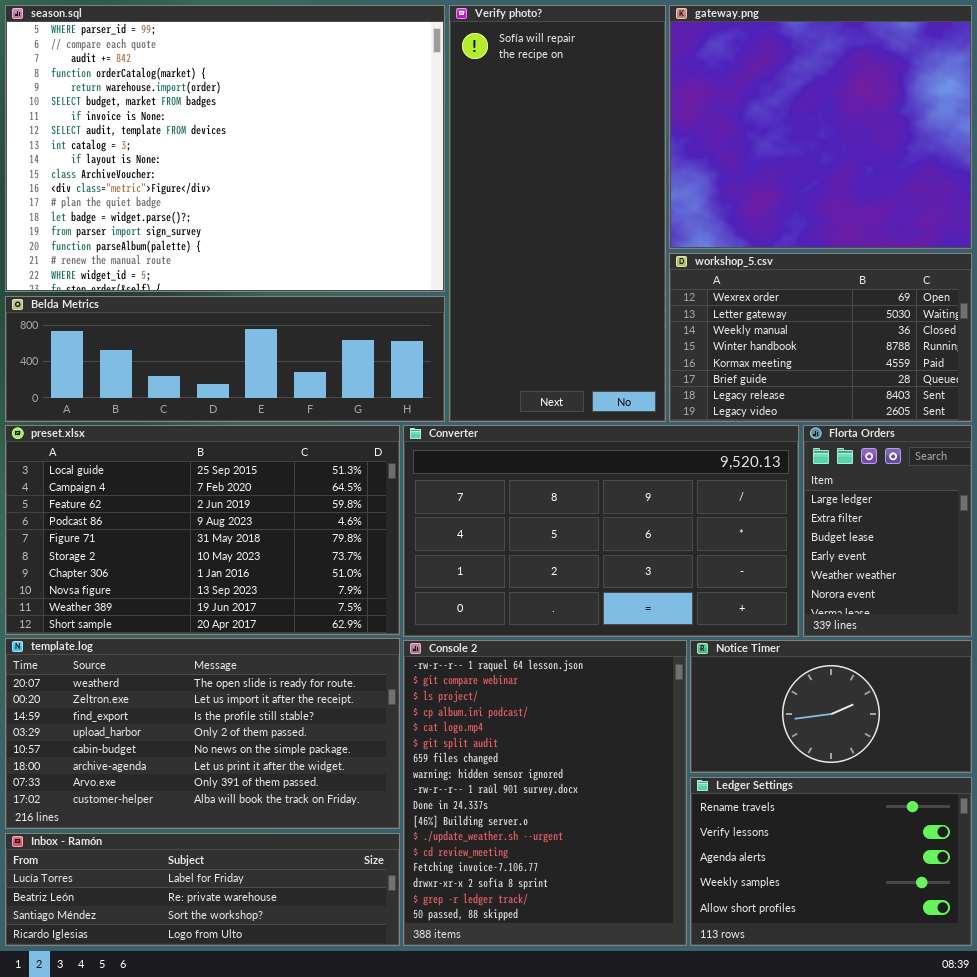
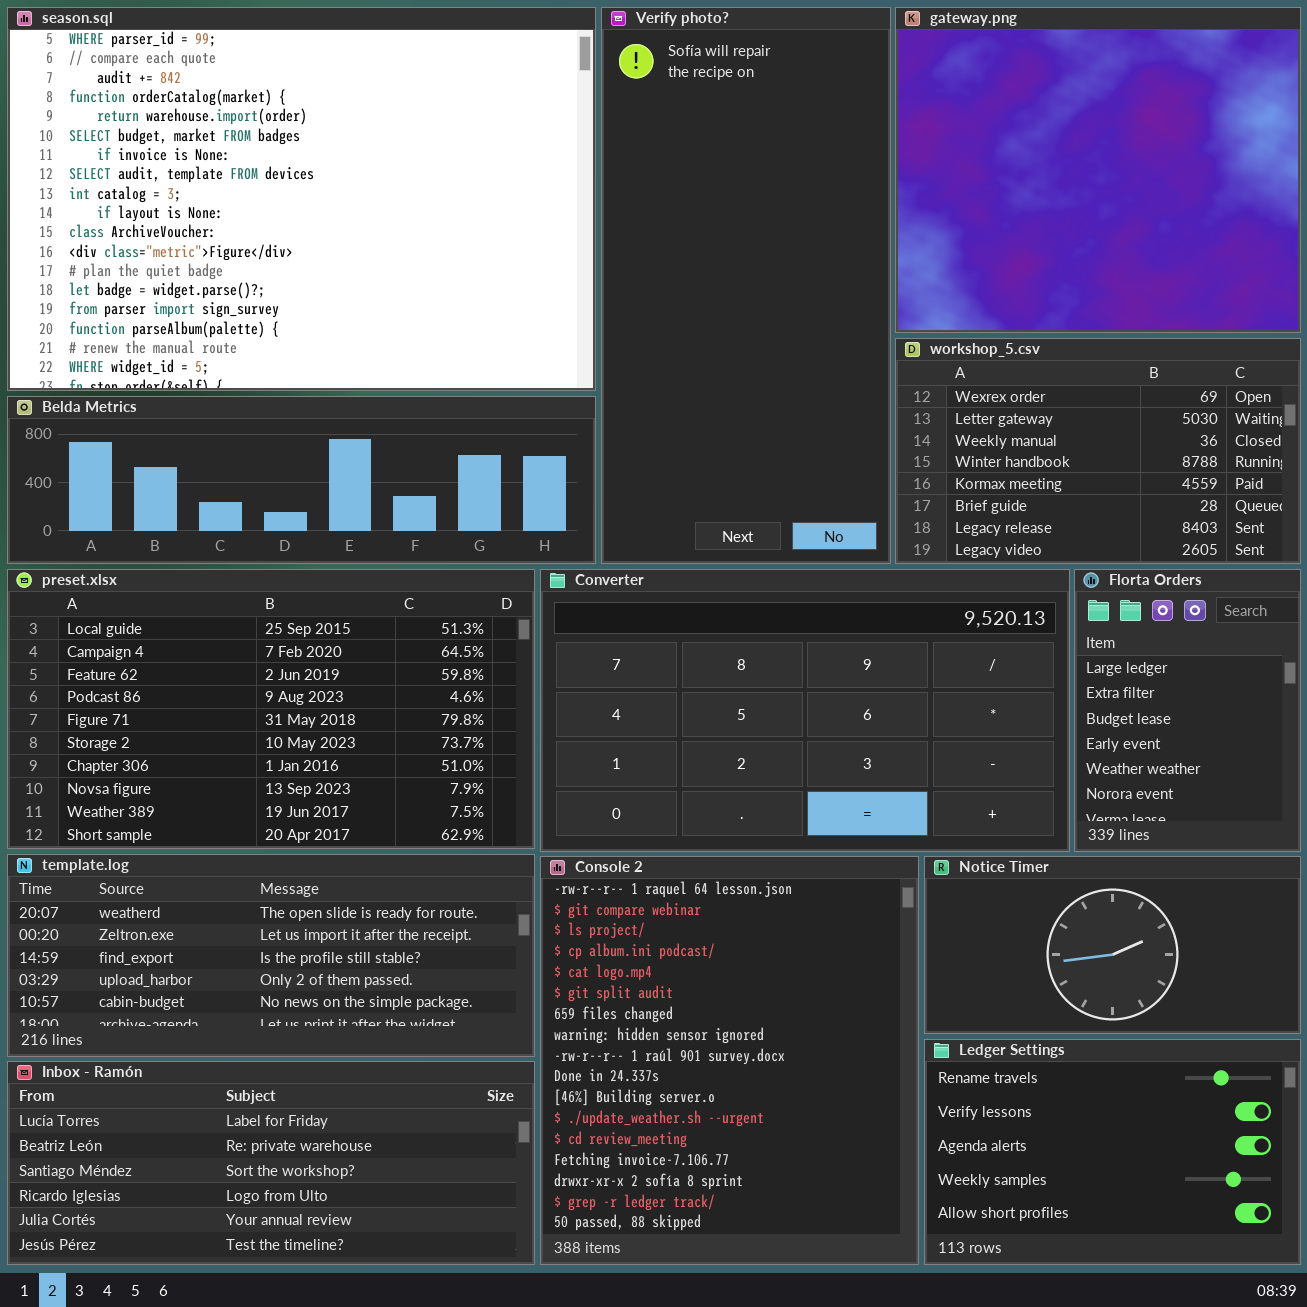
template.log: [5,638,400,829] -> [7,854,535,1057], resized
Inbox - Ramón: [5,833,400,946] -> [7,1061,535,1265], resized

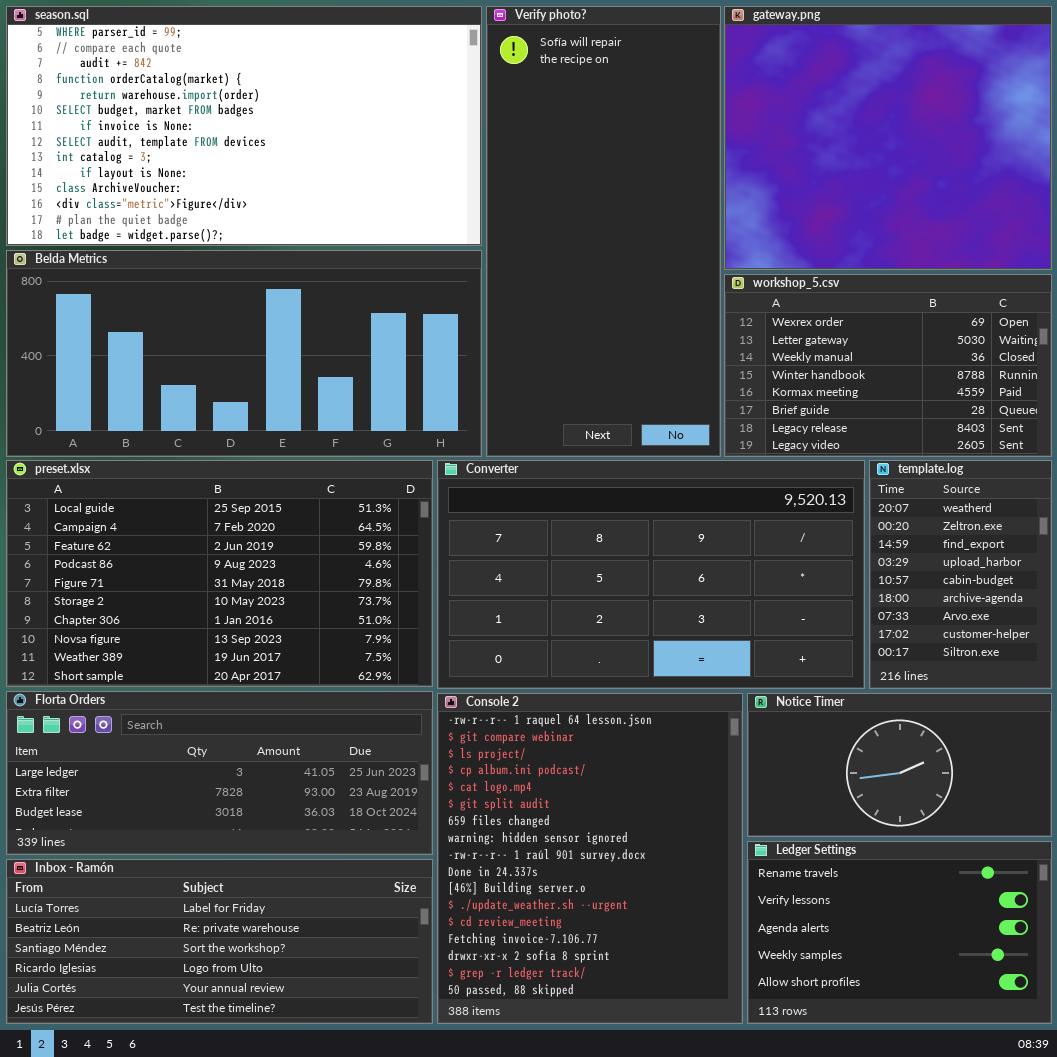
season.sql: [7,7,596,391] -> [6,6,482,246], resized
Belda Metrics: [7,396,596,564] -> [6,250,482,457], resized
Florta Orders: [1074,569,1301,852] -> [6,691,433,855], moved, resized
template.log: [7,854,535,1057] -> [869,460,1052,689], moved, resized

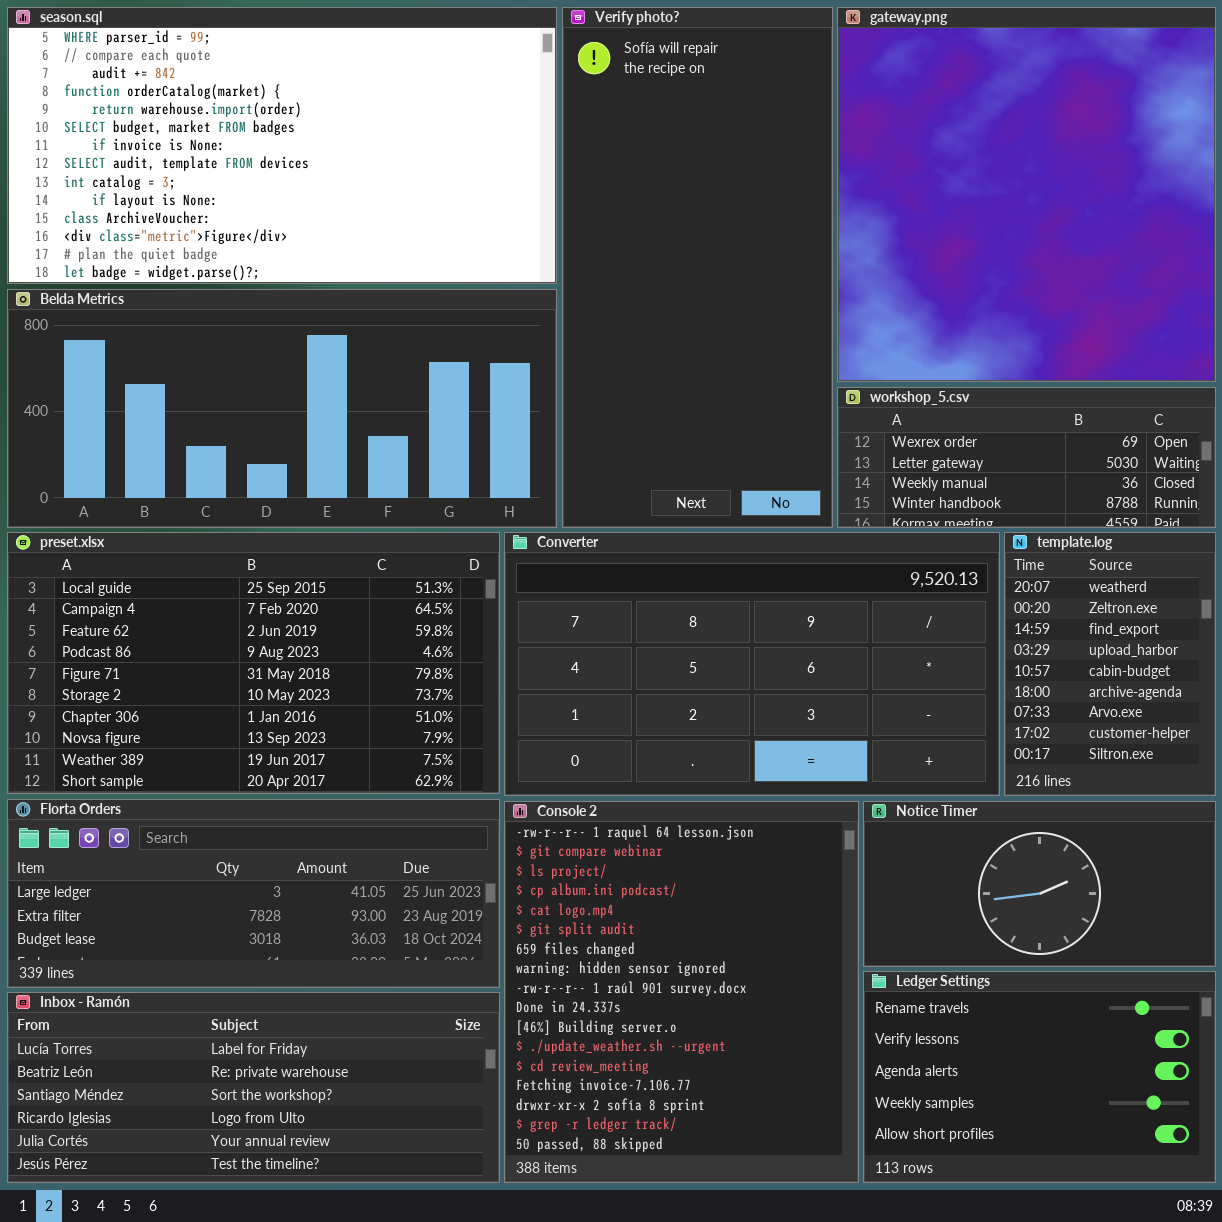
gateway.png: [724,6,1052,270] -> [837,7,1216,382], resized
workshop_5.csv: [724,274,1052,457] -> [837,387,1216,528], resized

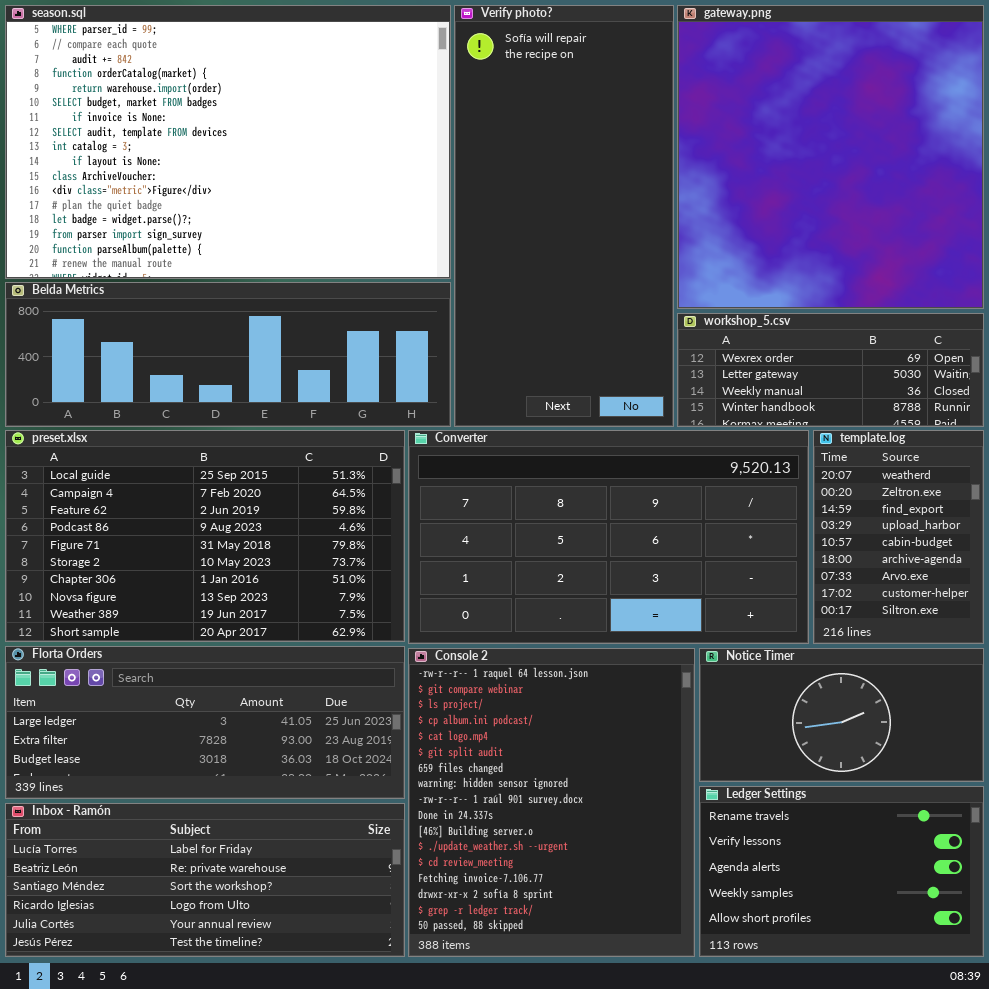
season.sql: [7,7,557,284] -> [5,5,451,279], resized
Belda Metrics: [7,289,557,528] -> [5,282,451,427], resized

